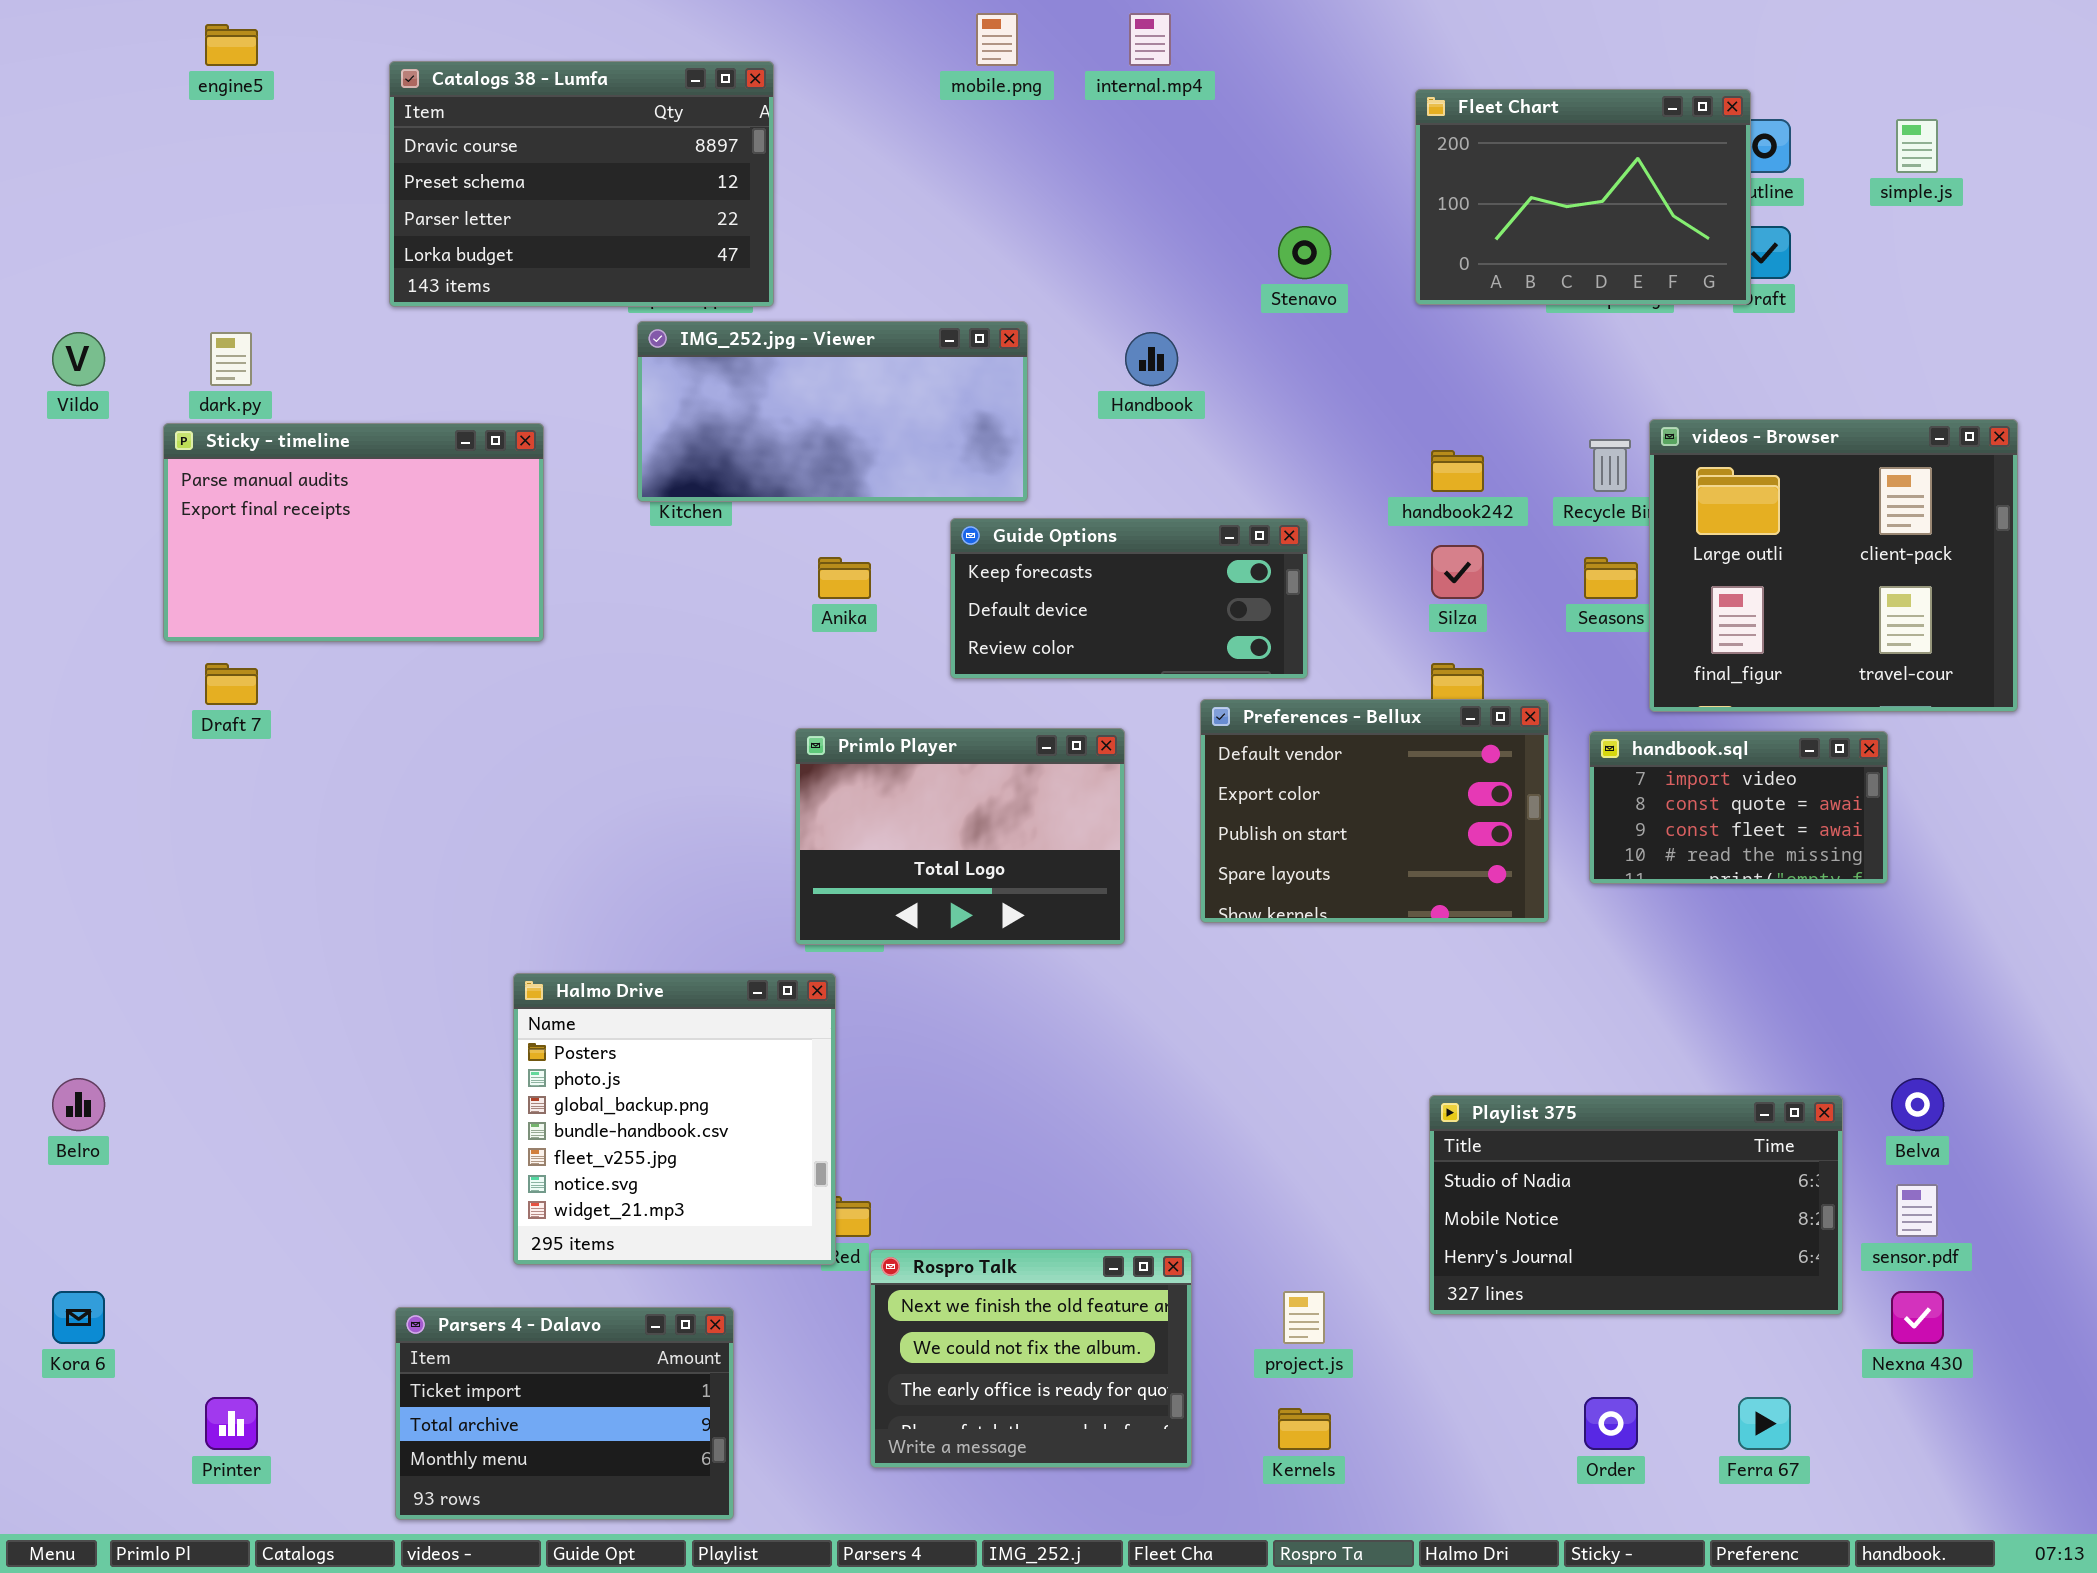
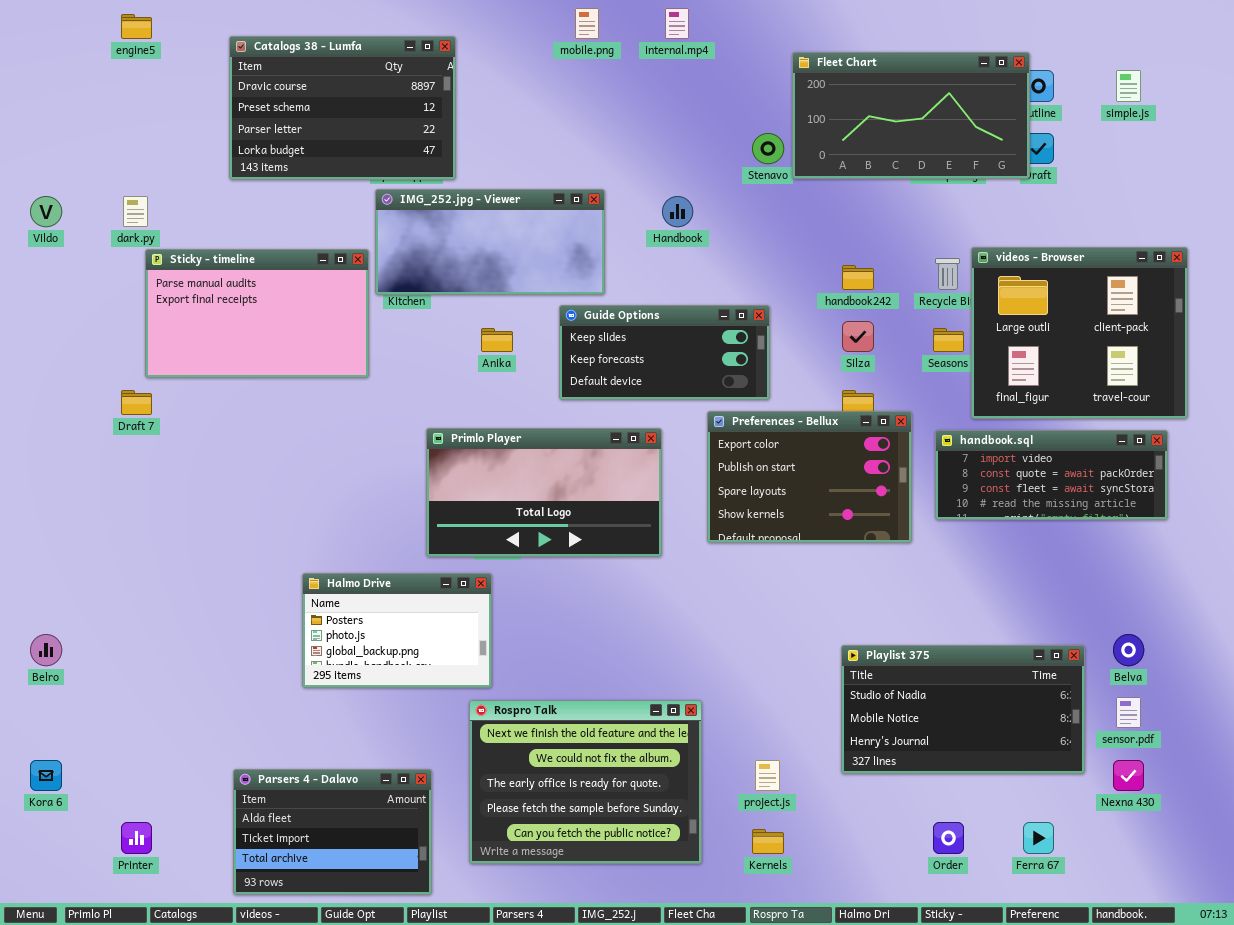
Fleet Chart: [1415,89,1751,305] -> [792,52,1030,179], resized
Sticky - timeline: [163,423,544,642] -> [145,249,369,378], moved
Guide Options: [950,518,1308,679] -> [559,305,770,400], scrolled up 1 row
Preferences - Bellux: [1200,699,1549,923] -> [707,411,912,543], scrolled down 1 row
Primlo Player: [795,728,1125,945] -> [426,428,662,557], resized
handbook.sql: [1589,731,1888,884] -> [935,430,1168,520], resized
Halmo Drive: [513,973,836,1265] -> [302,573,492,688], resized
Rospro Talk: [870,1249,1192,1468] -> [469,700,702,864], resized
Parsers 4 - Dalavo: [395,1307,734,1520] -> [233,769,432,895], scrolled up 1 row

